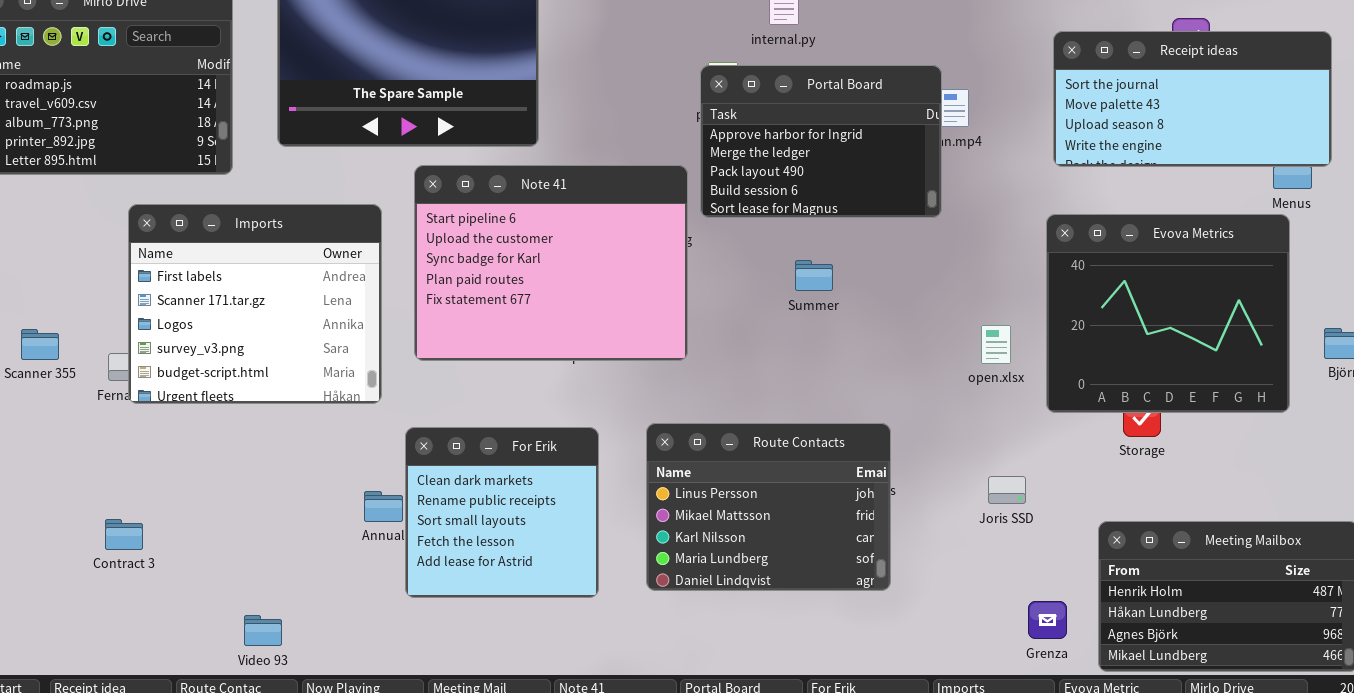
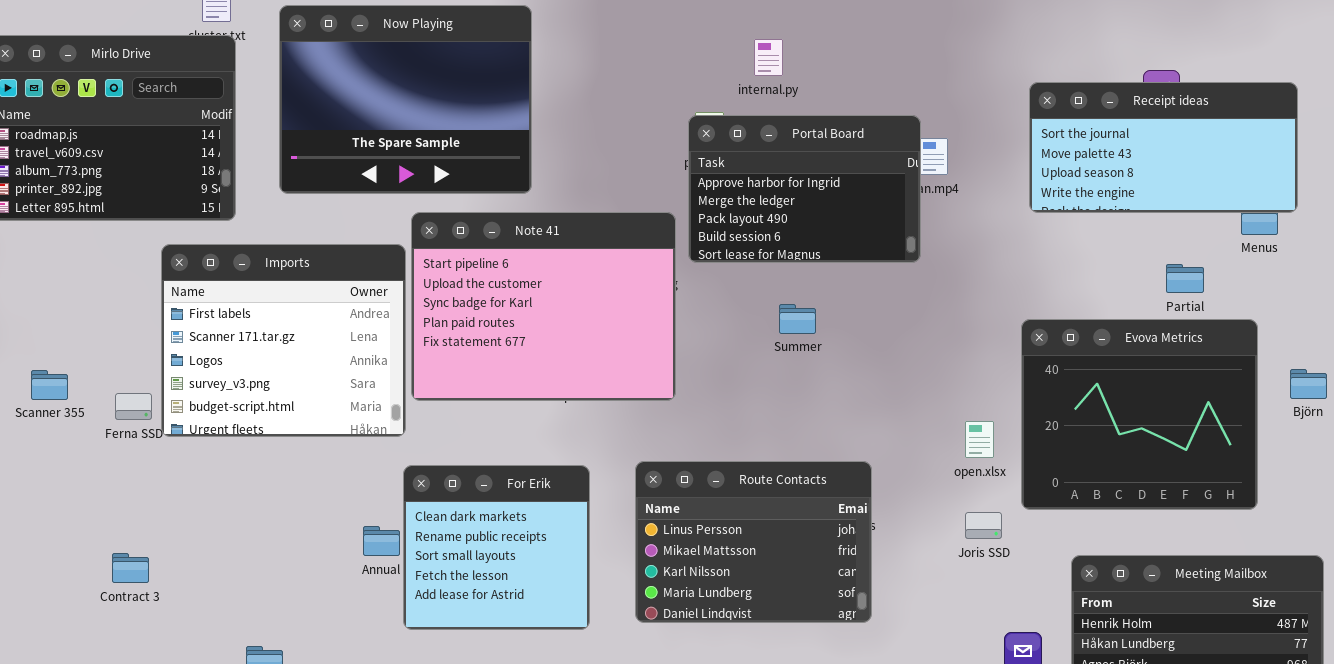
Imports: [128,204,382,404] -> [161,244,406,437], moved
Evova Metrics: [1046,214,1290,413] -> [1021,319,1258,510], moved
open.xlsx: [981,325,1011,364] -> [965,421,994,458], moved

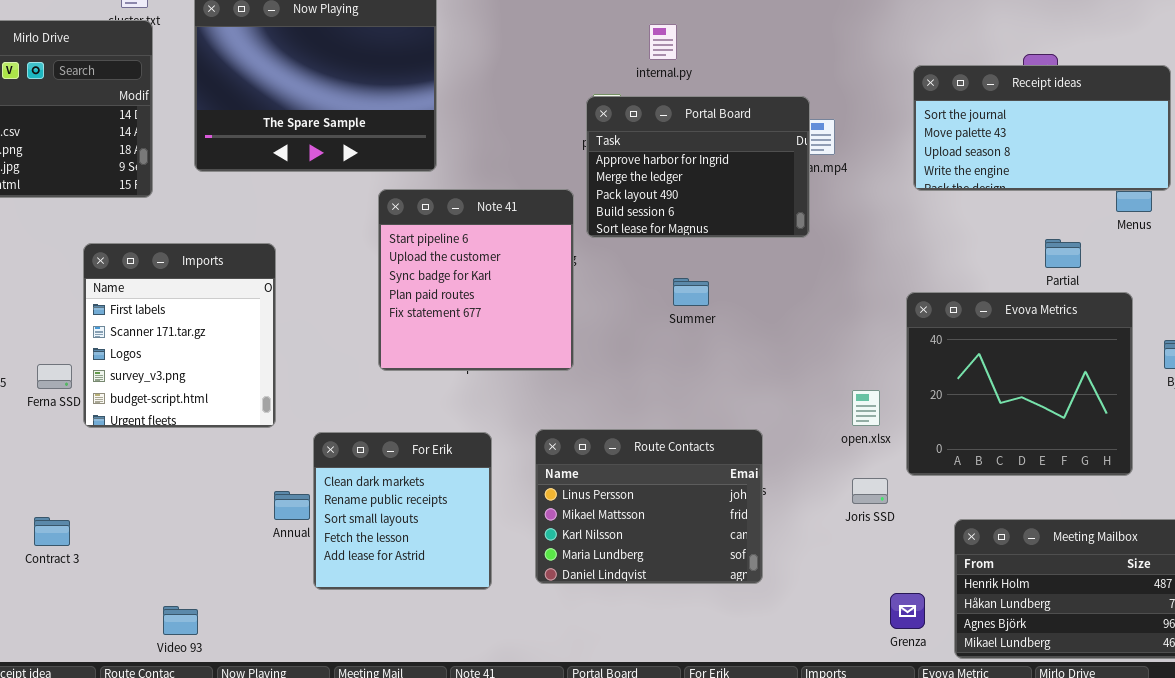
Note 41: [411,212,676,401] -> [378,189,574,371], resized
Imports: [161,244,406,437] -> [83,243,276,428], moved, resized

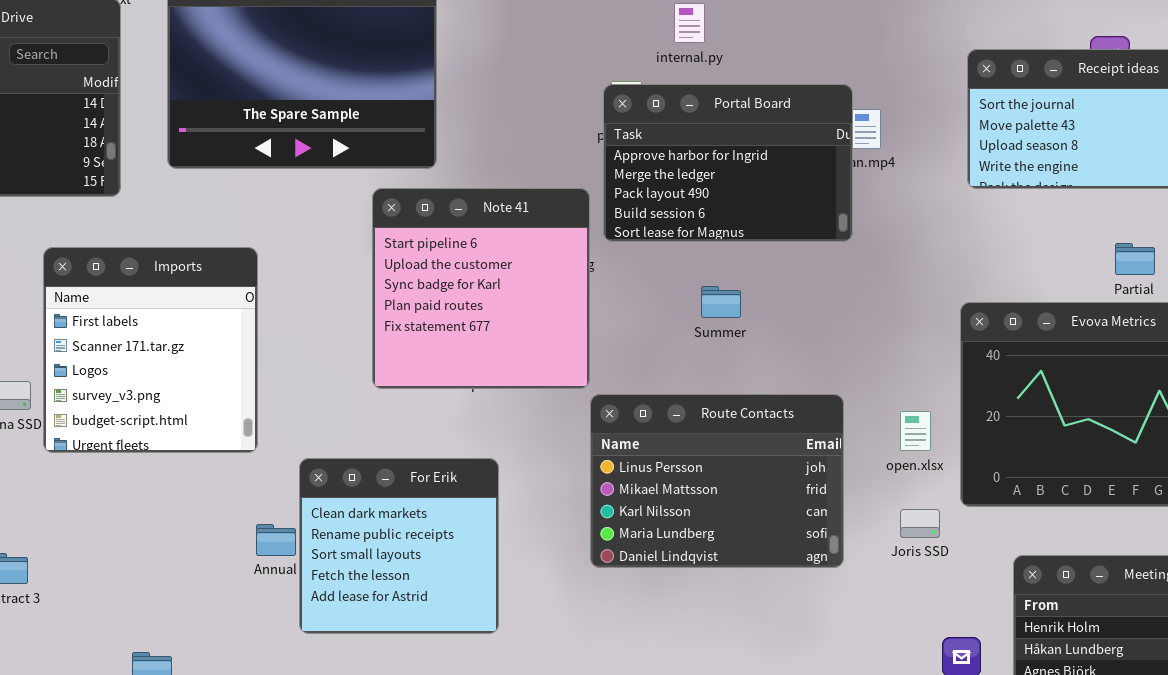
Route Contacts: [535,429,763,584] -> [590,394,844,568], moved

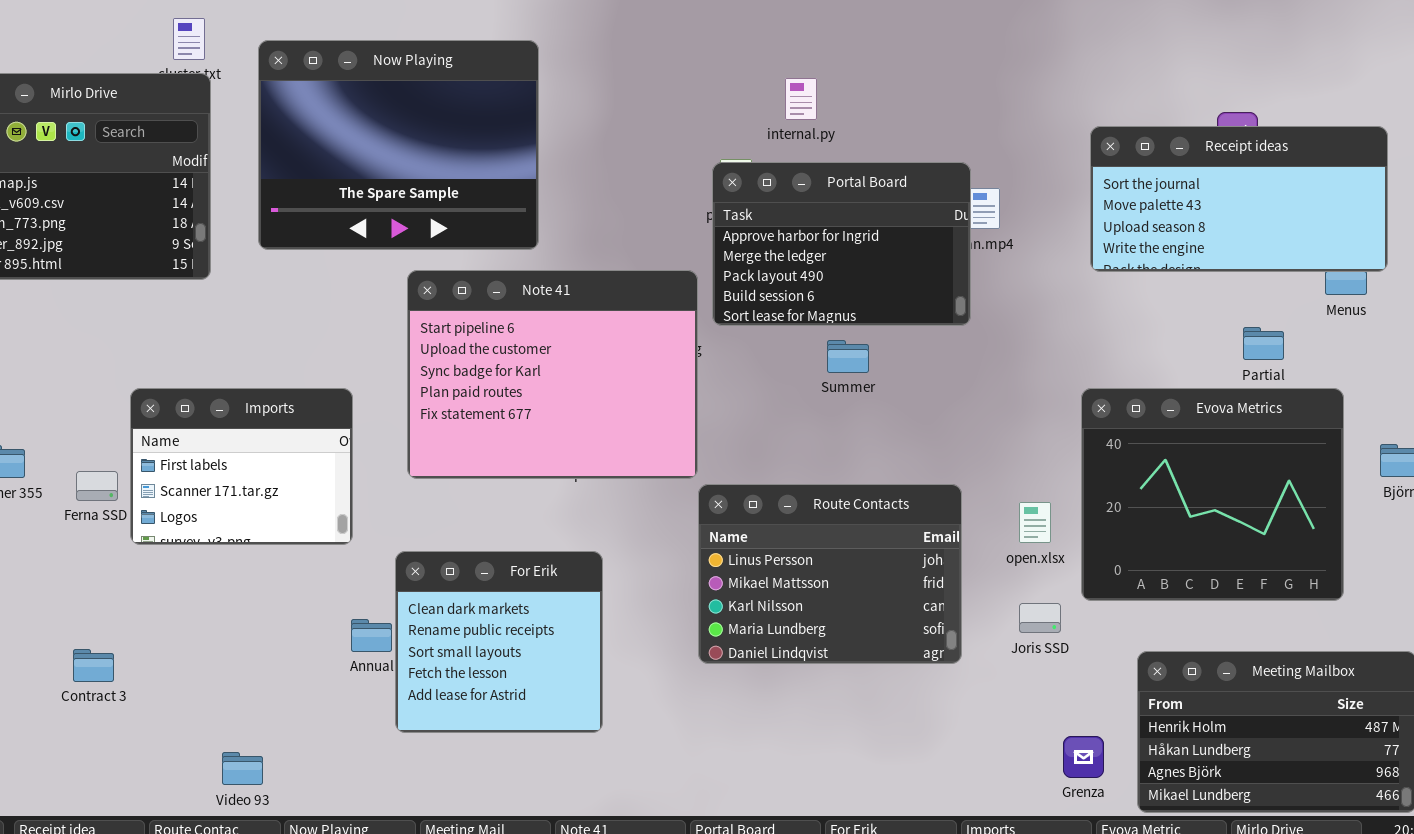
Note 41: [372,188,590,389] -> [407,270,698,479], resized
Imports: [43,247,258,453] -> [130,388,353,545], resized
Summer: [701,286,741,318] -> [827,340,869,373], moved

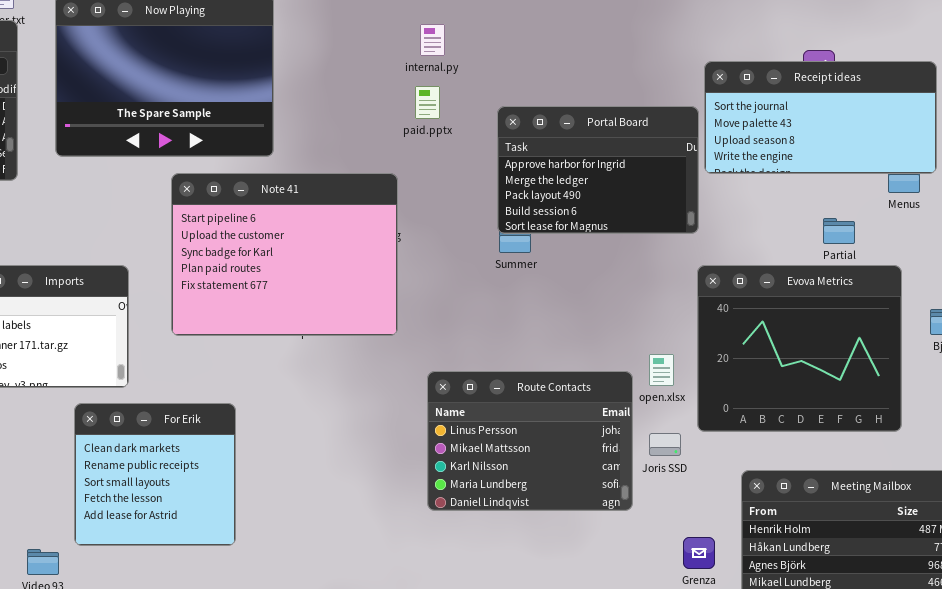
internal.py: [785,78,817,120] -> [420,24,445,56], moved
Portal Board: [712,162,971,326] -> [497,106,699,234], moved
Route Contacts: [698,484,962,664] -> [427,371,633,511], moved
For Erik: [395,551,603,733] -> [74,403,236,546], moved

